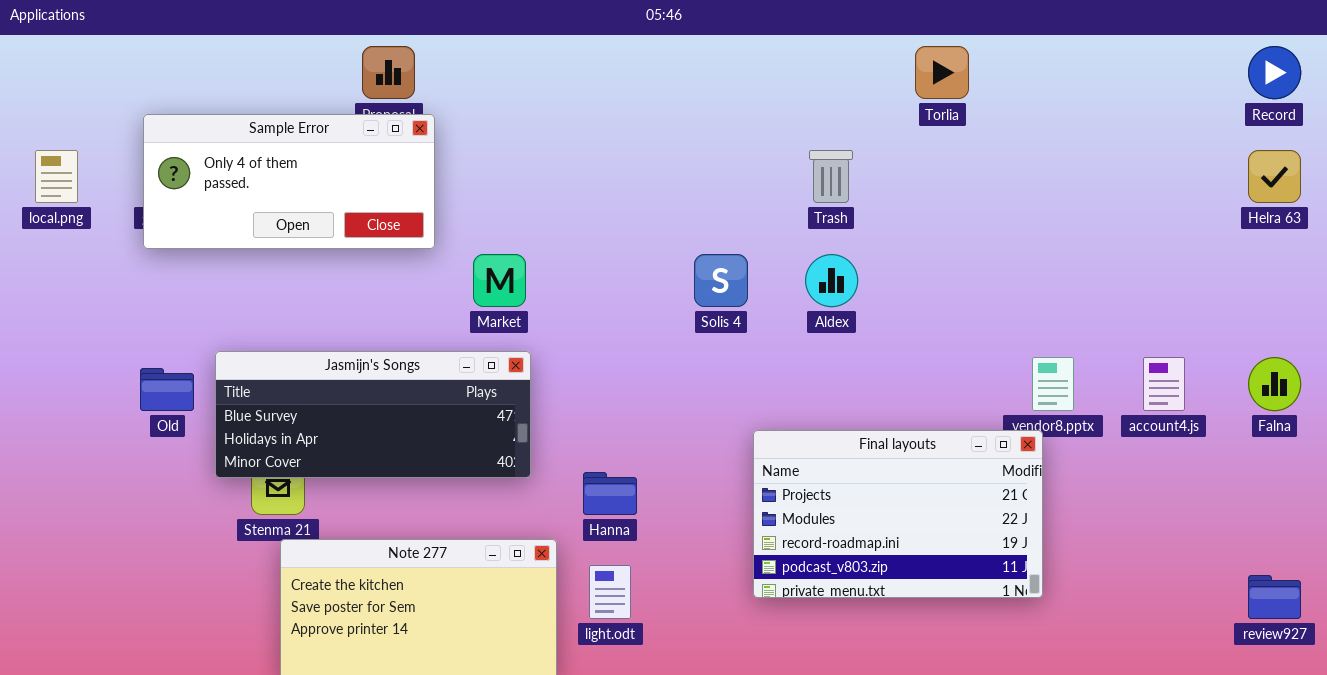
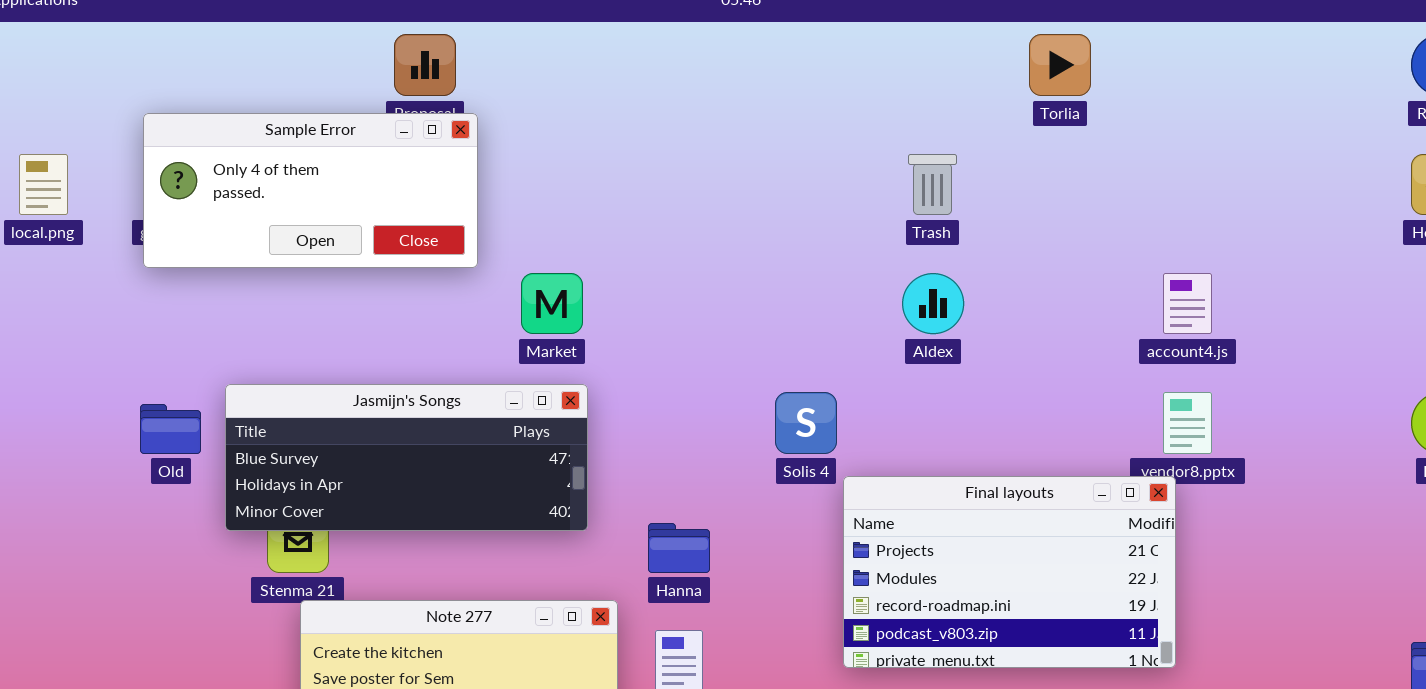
Solis 4: [694,254,748,307] -> [775,392,837,454], moved
account4.js: [1143,357,1185,411] -> [1163,273,1212,334], moved

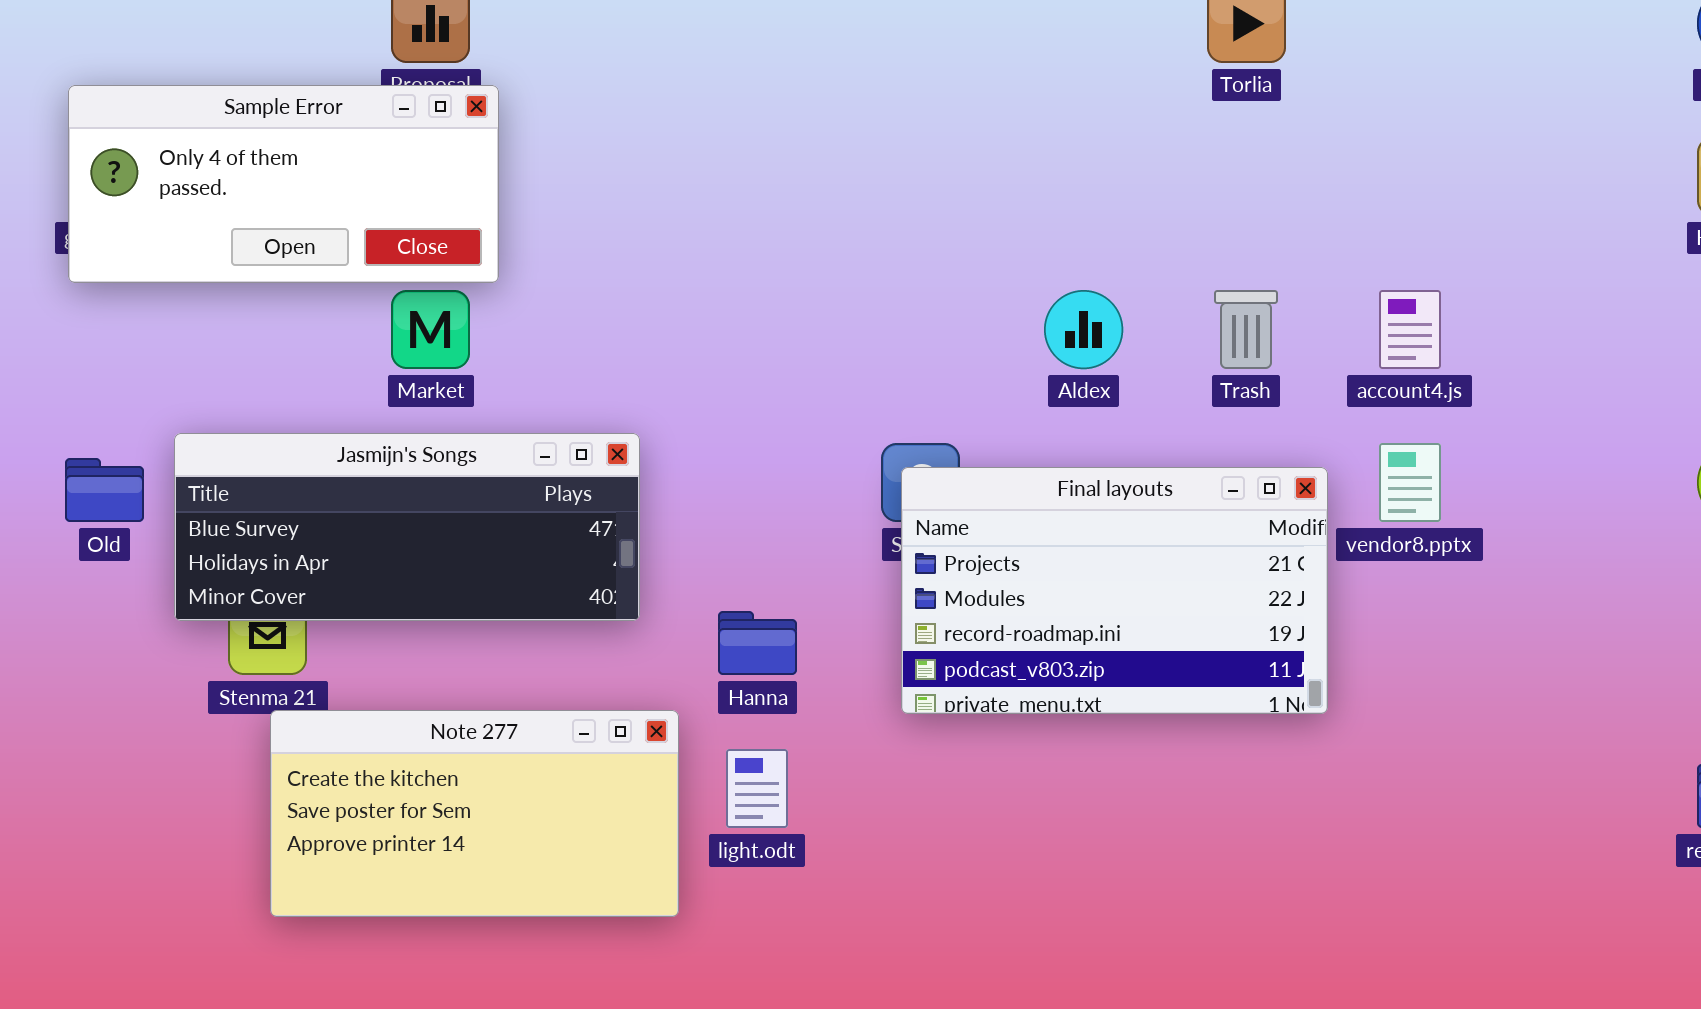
Trash: [908,154,957,215] -> [1214,290,1278,369], moved
Market: [521,273,583,334] -> [391,290,470,369], moved
Final layouts: [843,476,1176,668] -> [901,467,1328,714], moved

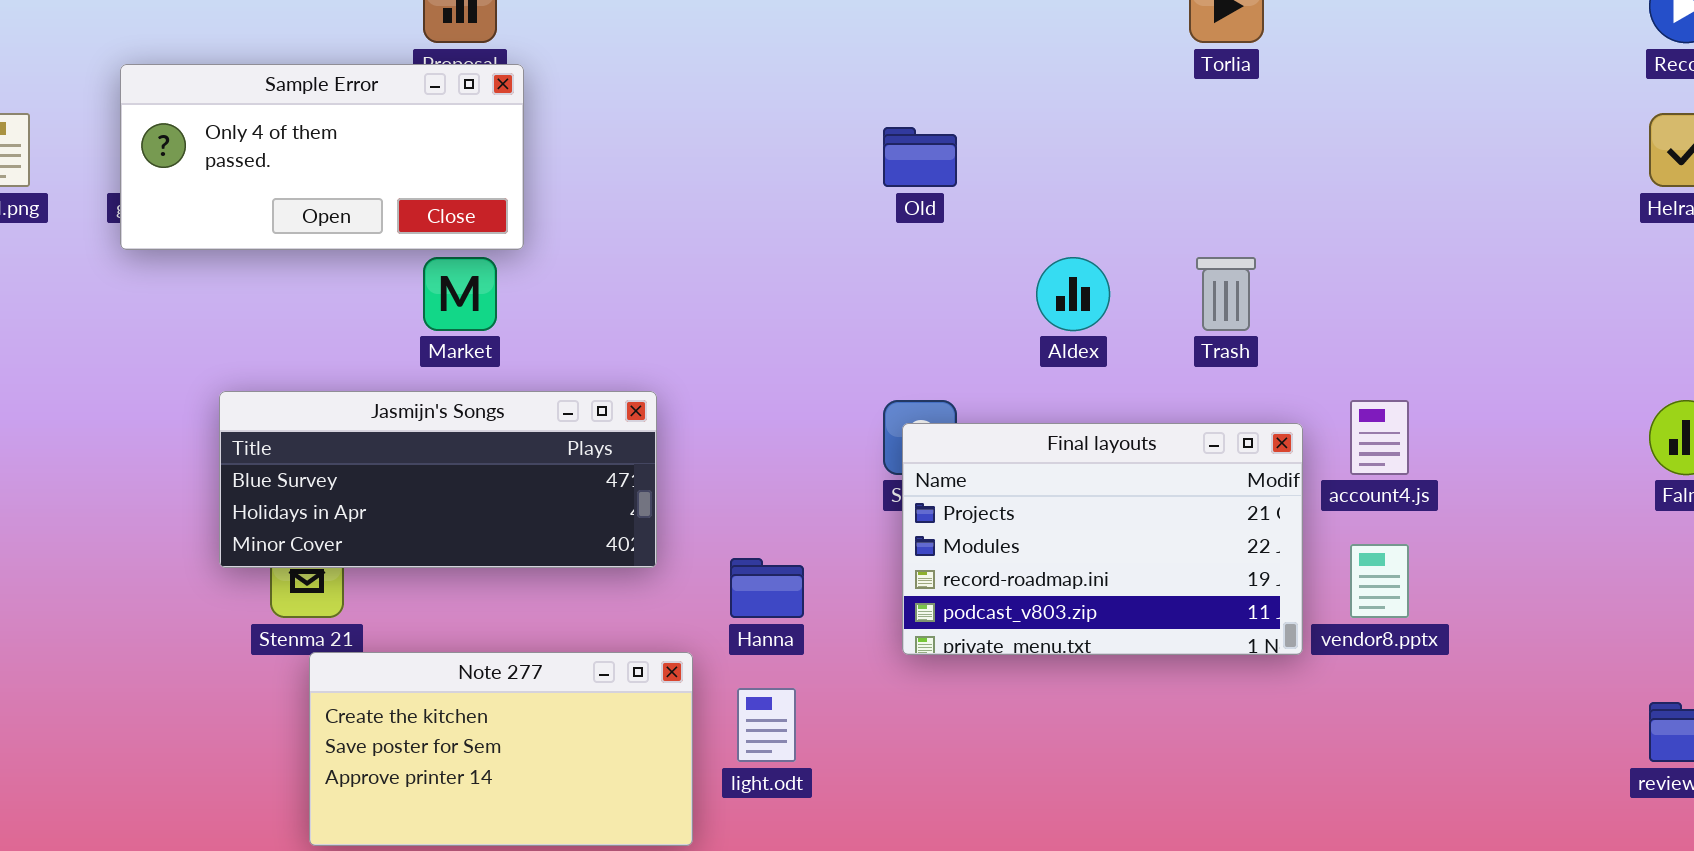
account4.js: [1379,290,1441,369] -> [1350,400,1409,475], moved
vendor8.pptx: [1379,443,1441,522] -> [1350,544,1409,618], moved
Old: [65,458,144,522] -> [883,127,957,187], moved

